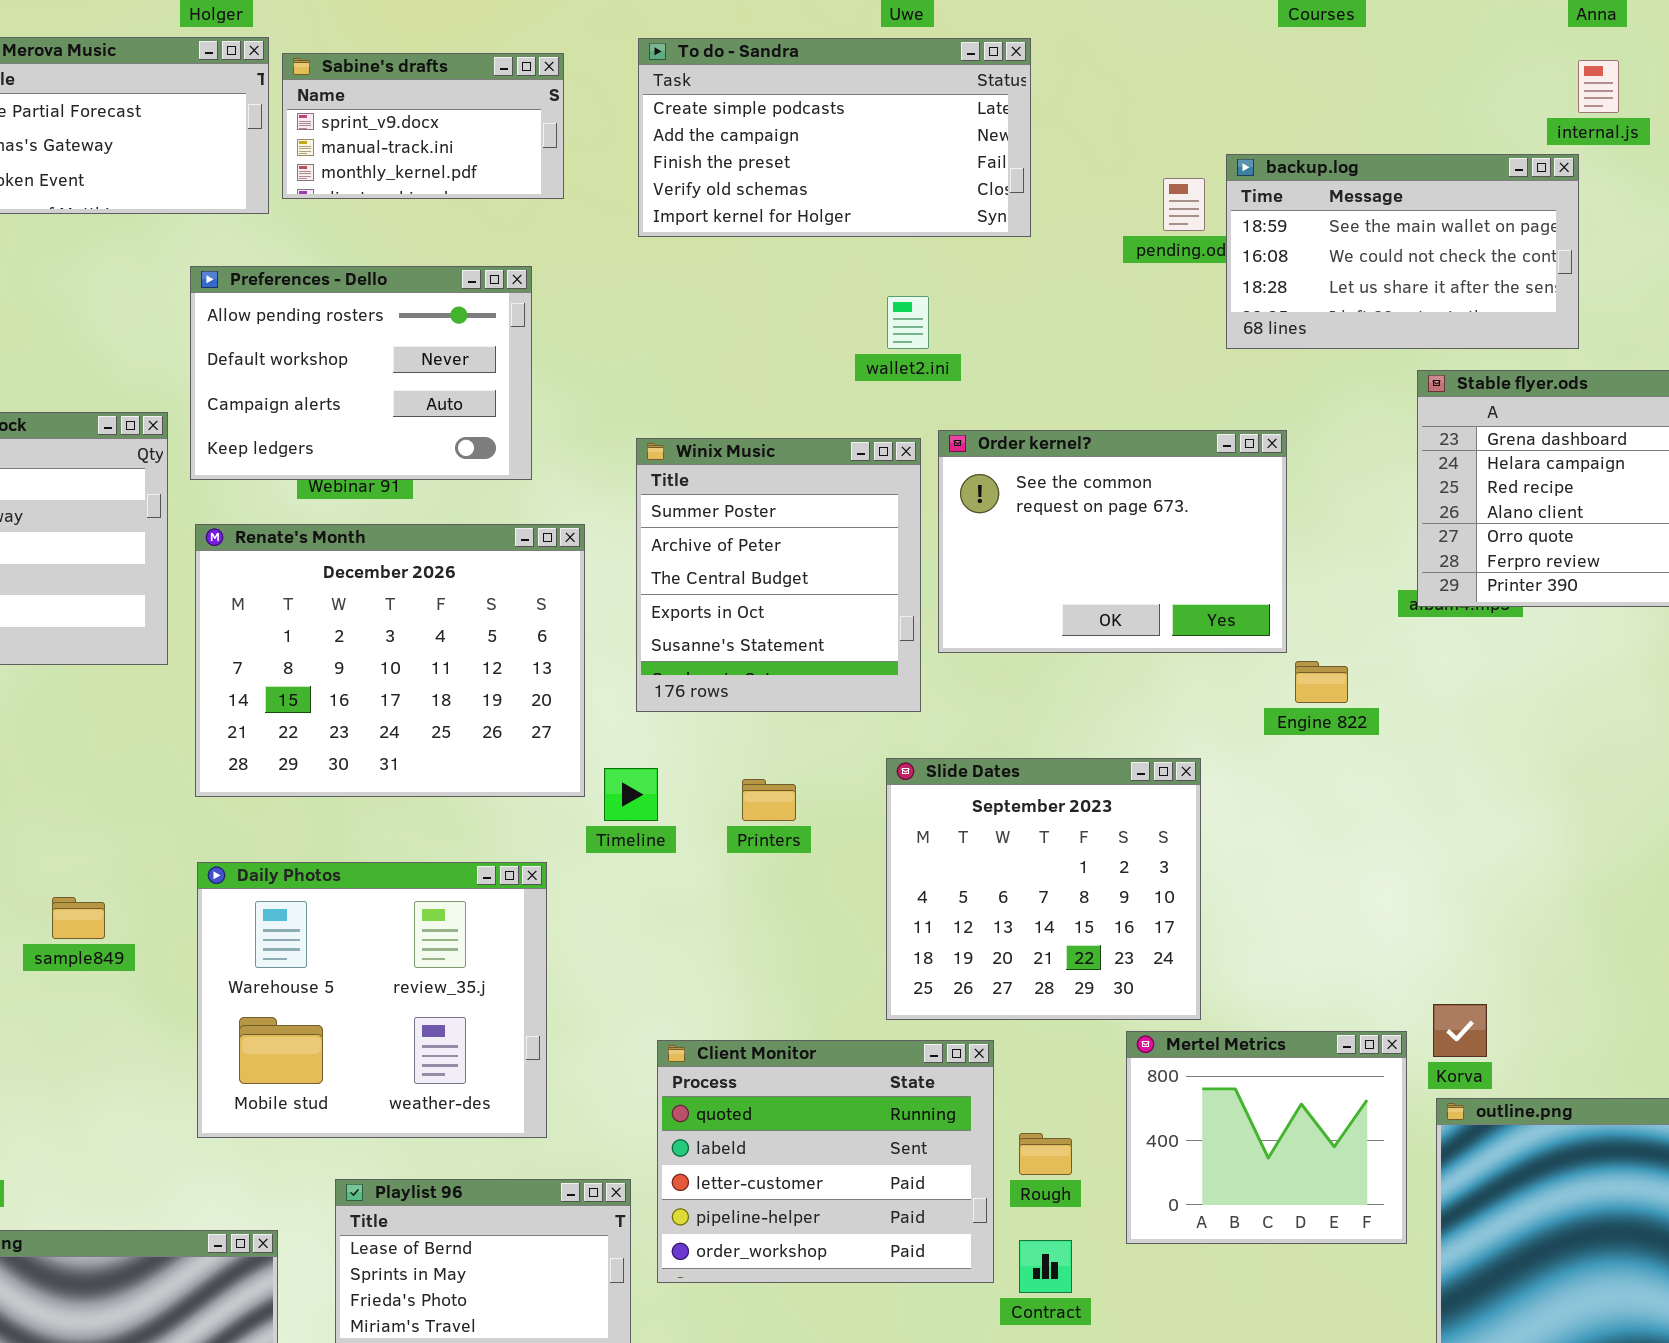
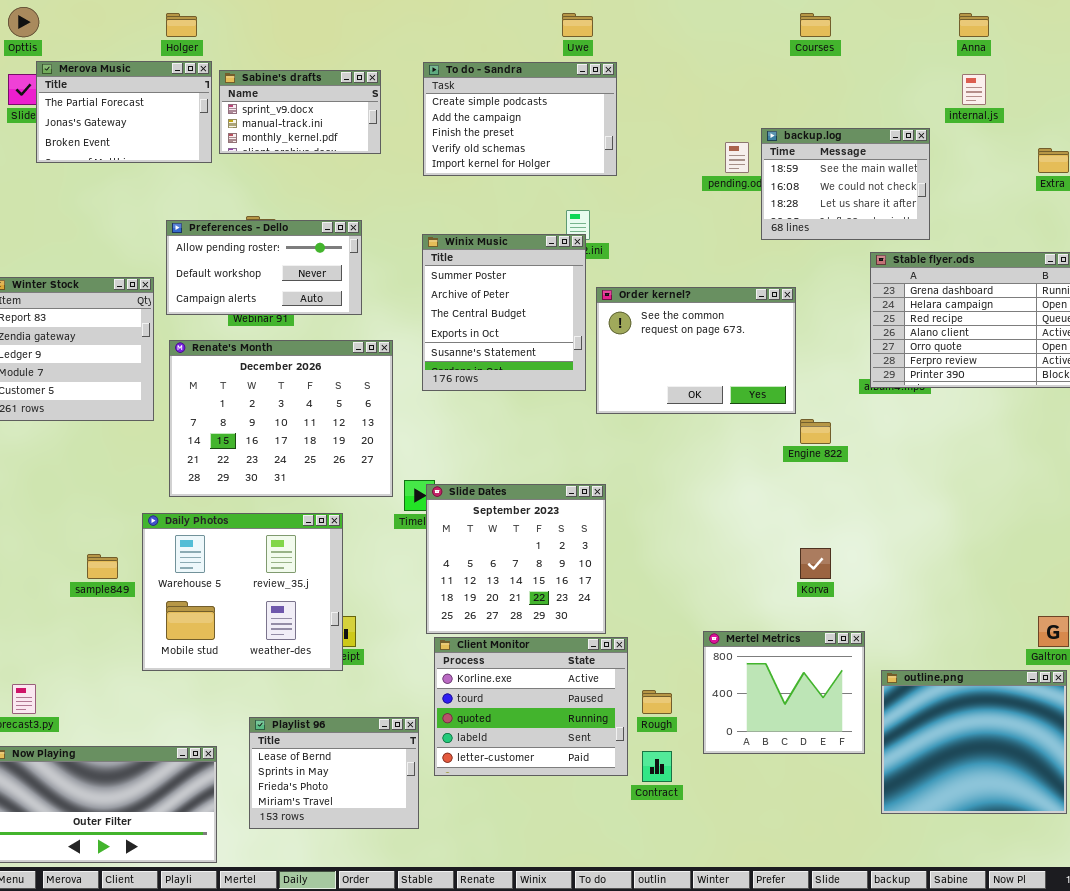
To do - Sandra: [638,38,1031,237] -> [423,62,617,176], resized
backup.log: [1226,154,1579,349] -> [761,128,930,240], resized
Preferences - Dello: [190,266,532,480] -> [166,220,362,315], resized
Winix Music: [636,438,921,712] -> [422,234,586,391], moved
Slide Dates: [886,758,1201,1020] -> [426,484,606,634], moved
Daily Photos: [197,862,547,1138] -> [142,513,343,671], moved
Korva: [1433,1004,1487,1057] -> [800,548,831,579], moved
Client Monitor: [657,1040,994,1283] -> [434,637,628,776], scrolled up 2 rows

